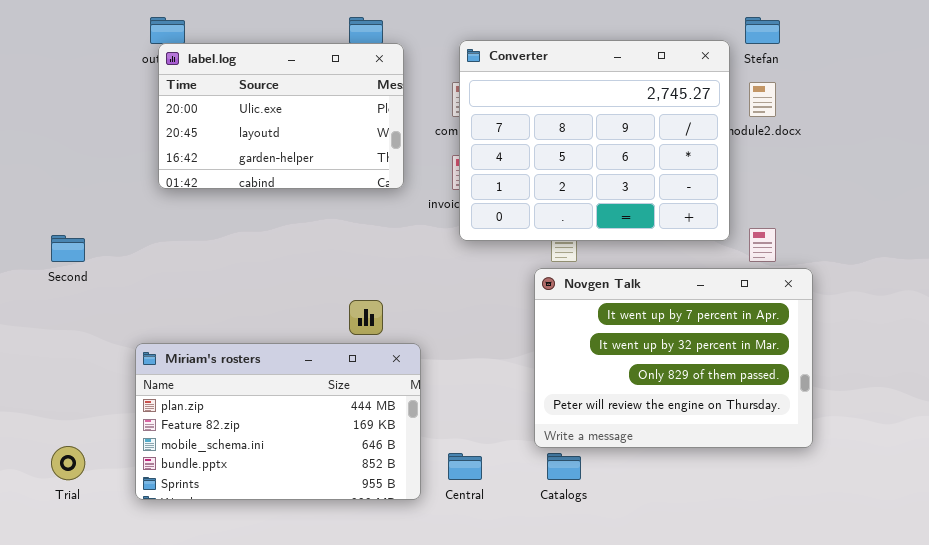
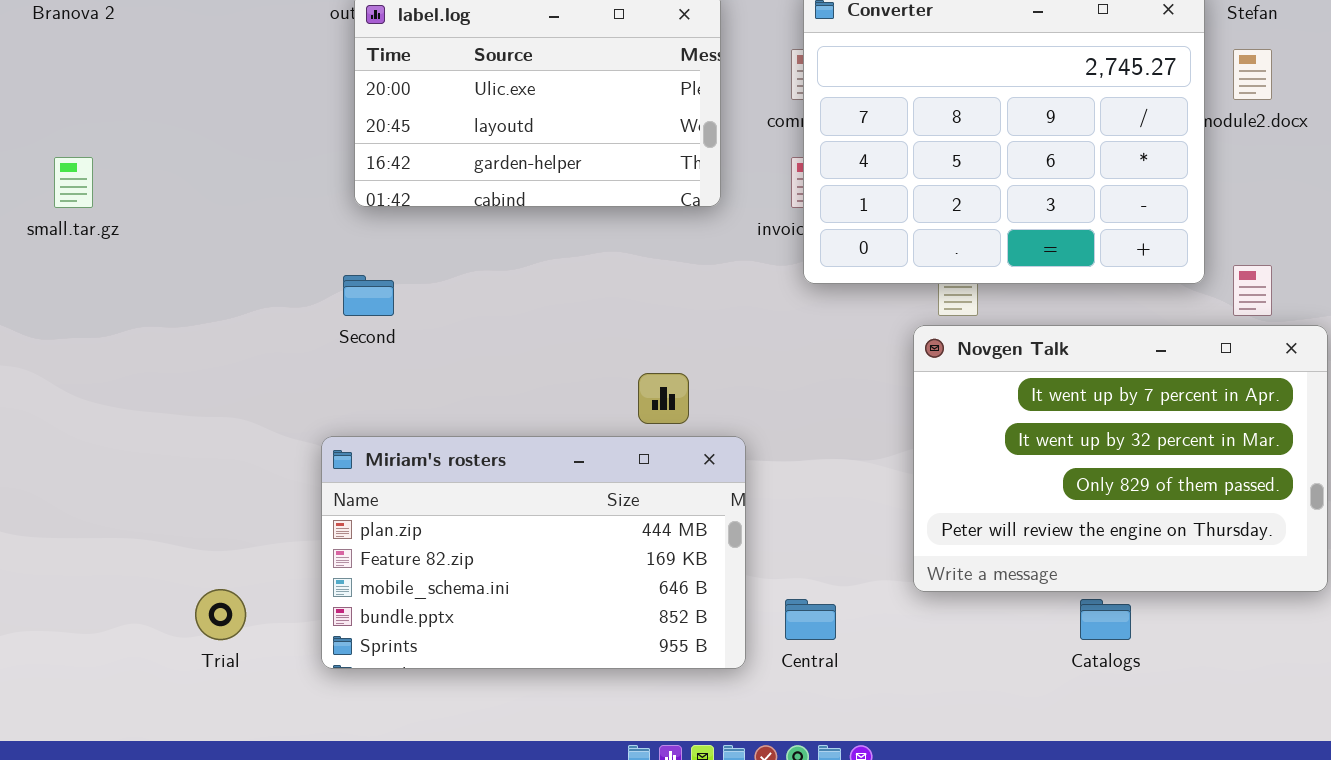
Second: [51,235,85,262] -> [343,275,394,316], moved
Catalogs: [547,453,581,480] -> [1080,599,1131,640], moved

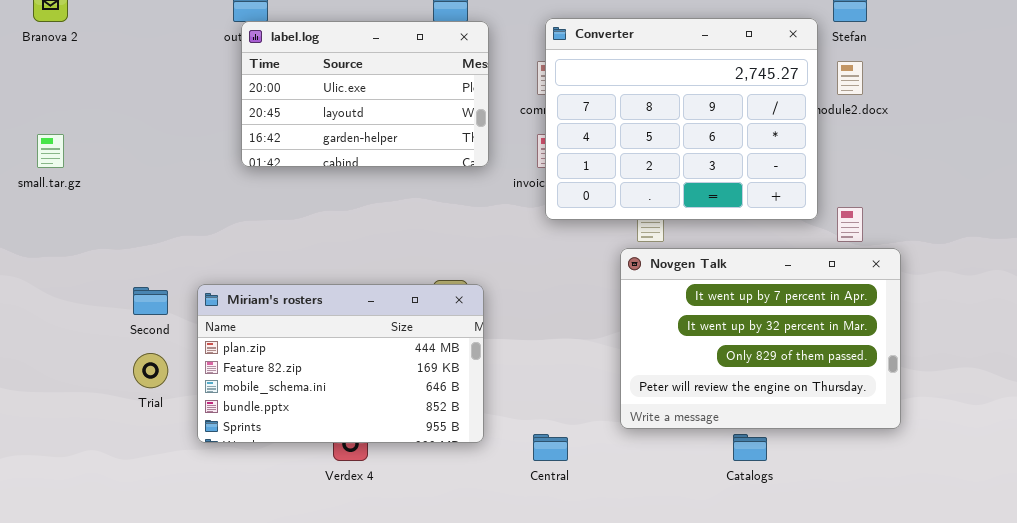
Second: [343,275,394,316] -> [133,287,168,315], moved
Miriam's rosters: [321,436,746,669] -> [197,284,484,443], moved
Trial: [195,589,246,640] -> [133,353,168,388], moved

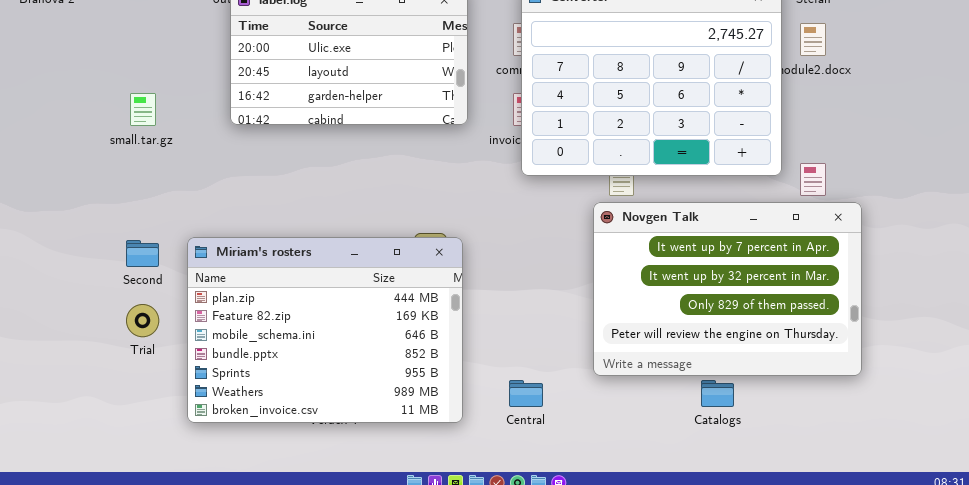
small.tar.gz: [37,134,64,168] -> [130,93,156,126], moved
Miriam's rosters: [197,284,484,443] -> [187,237,463,423], resized

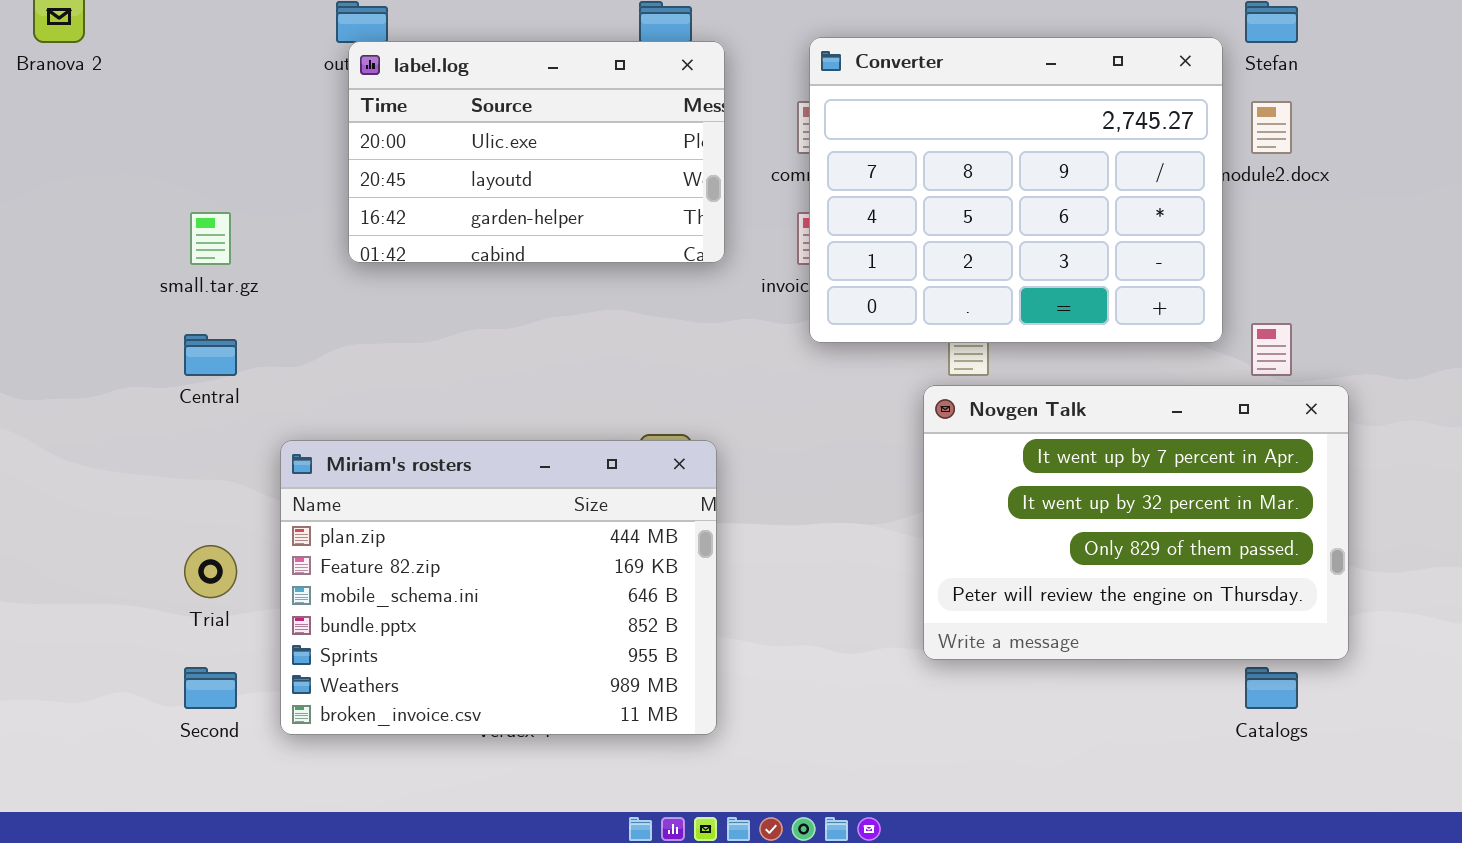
Second: [126,240,159,267] -> [184,667,237,709], moved
Central: [509,380,543,407] -> [184,334,237,376], moved
Catalogs: [701,380,734,407] -> [1245,667,1298,709], moved

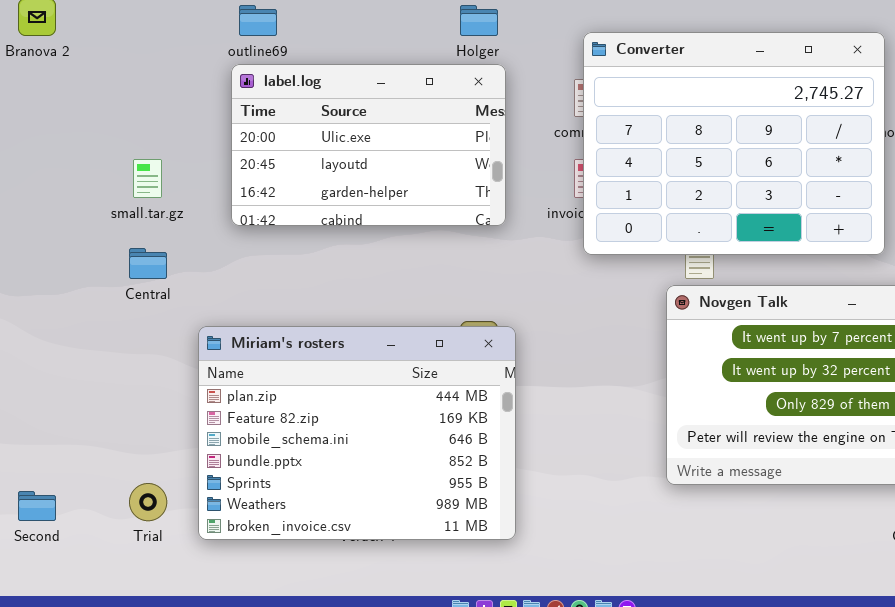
label.log: [348,41,725,263] -> [231,64,506,226], moved
Trial: [184,545,237,598] -> [129,483,167,521], moved
Second: [184,667,237,709] -> [18,491,56,521], moved

